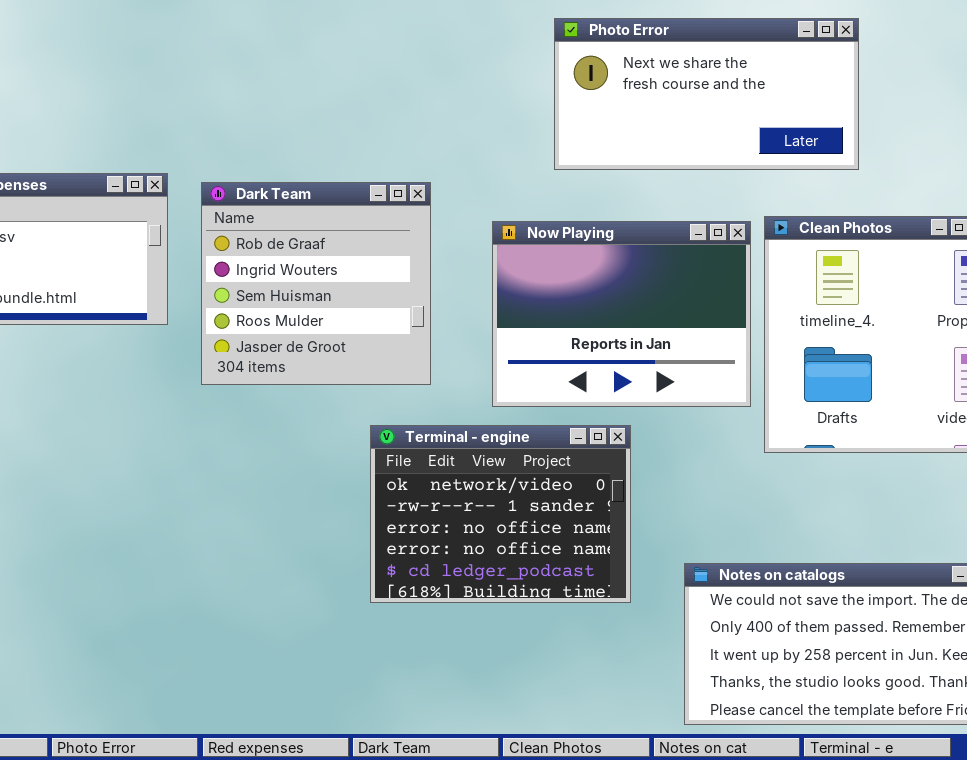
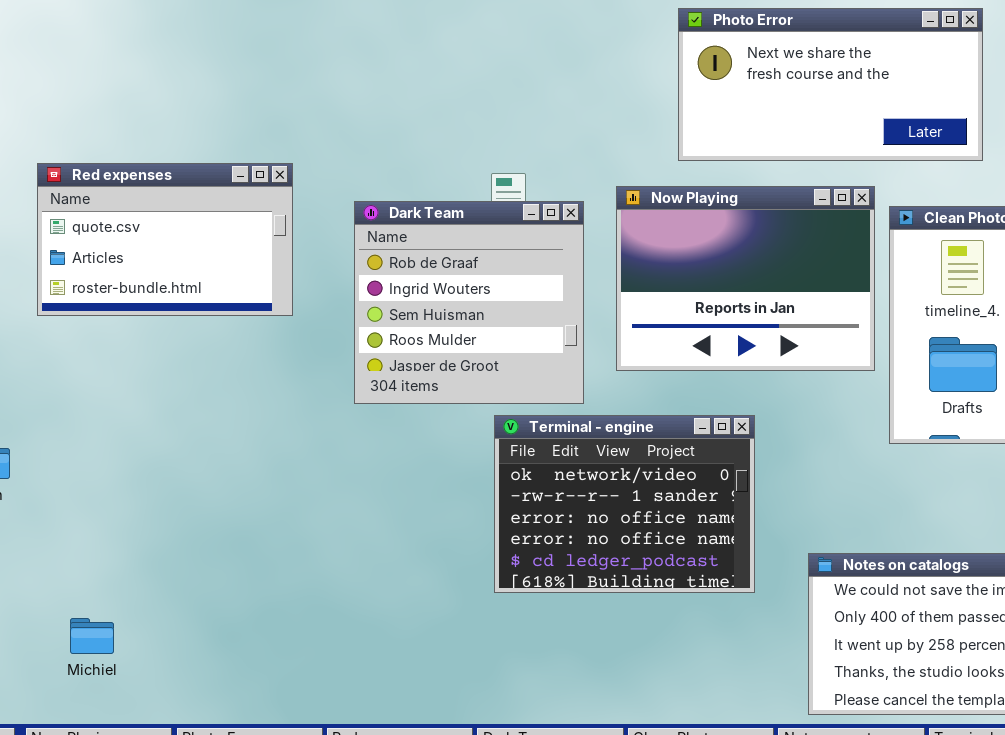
Dark Team: [201,182,431,385] -> [354,201,584,404], moved
Now Playing: [492,221,751,407] -> [616,186,875,371], moved

